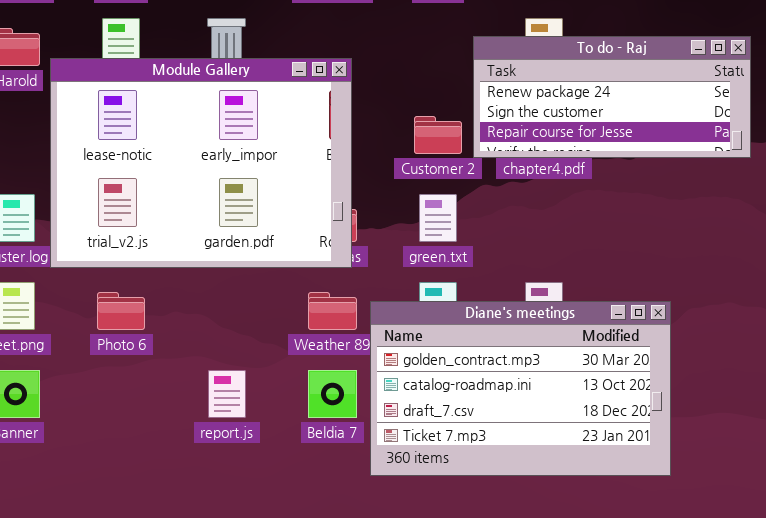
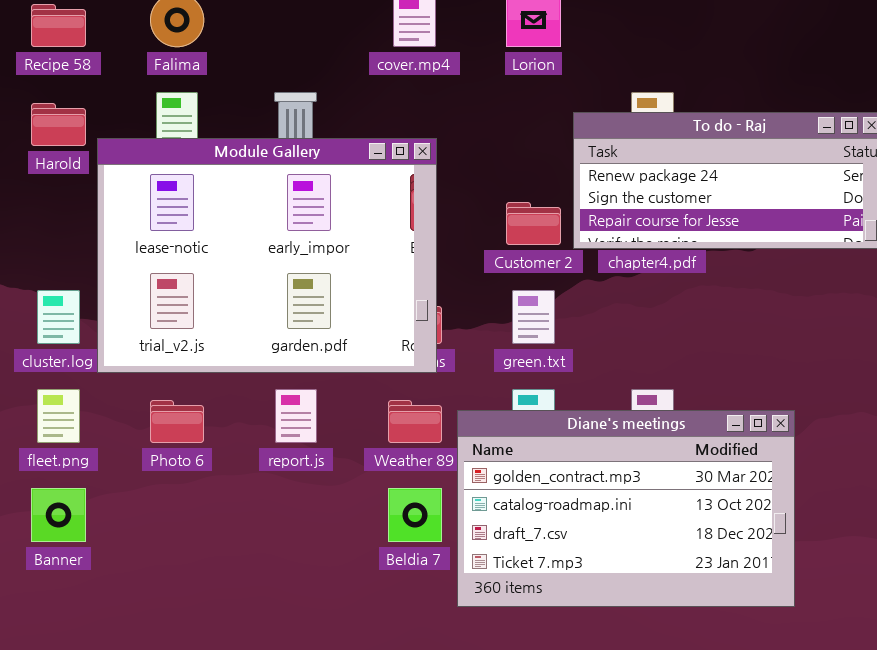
report.js: [208,370,246,418] -> [275,389,317,443], moved

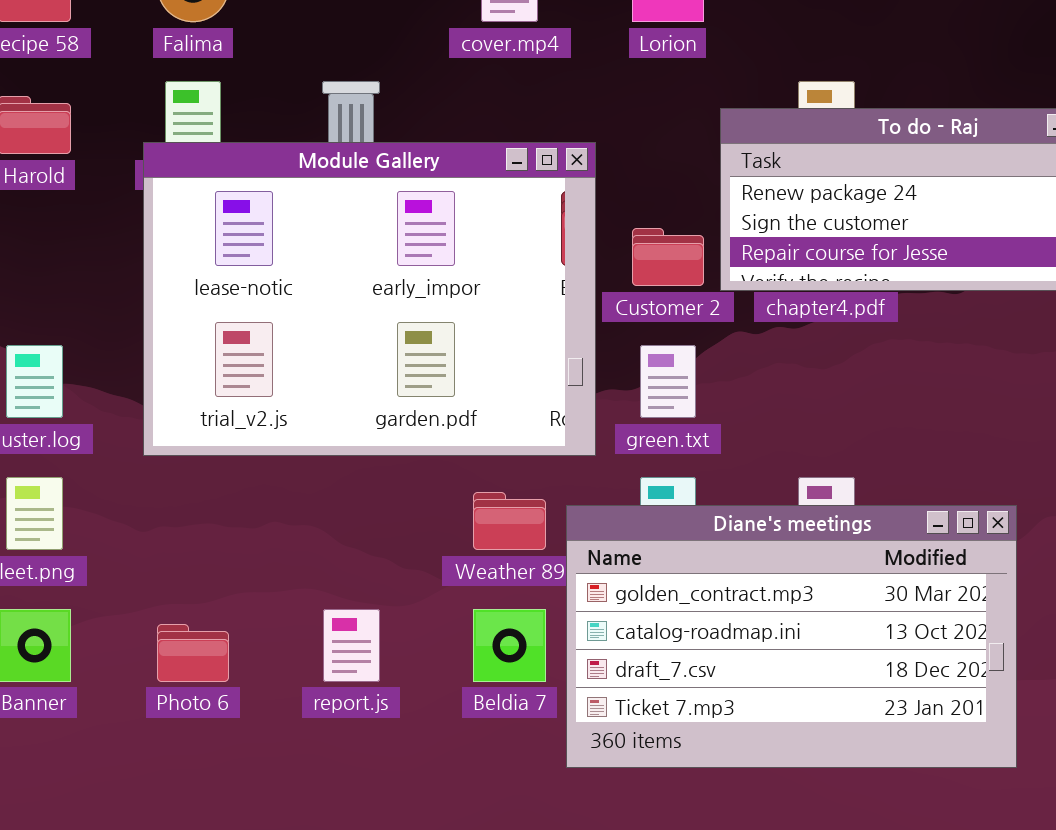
Module Gallery: [97,138,437,373] -> [143,142,596,456], moved
report.js: [275,389,317,443] -> [323,609,380,682], moved
Photo 6: [150,400,204,443] -> [157,624,229,682], moved

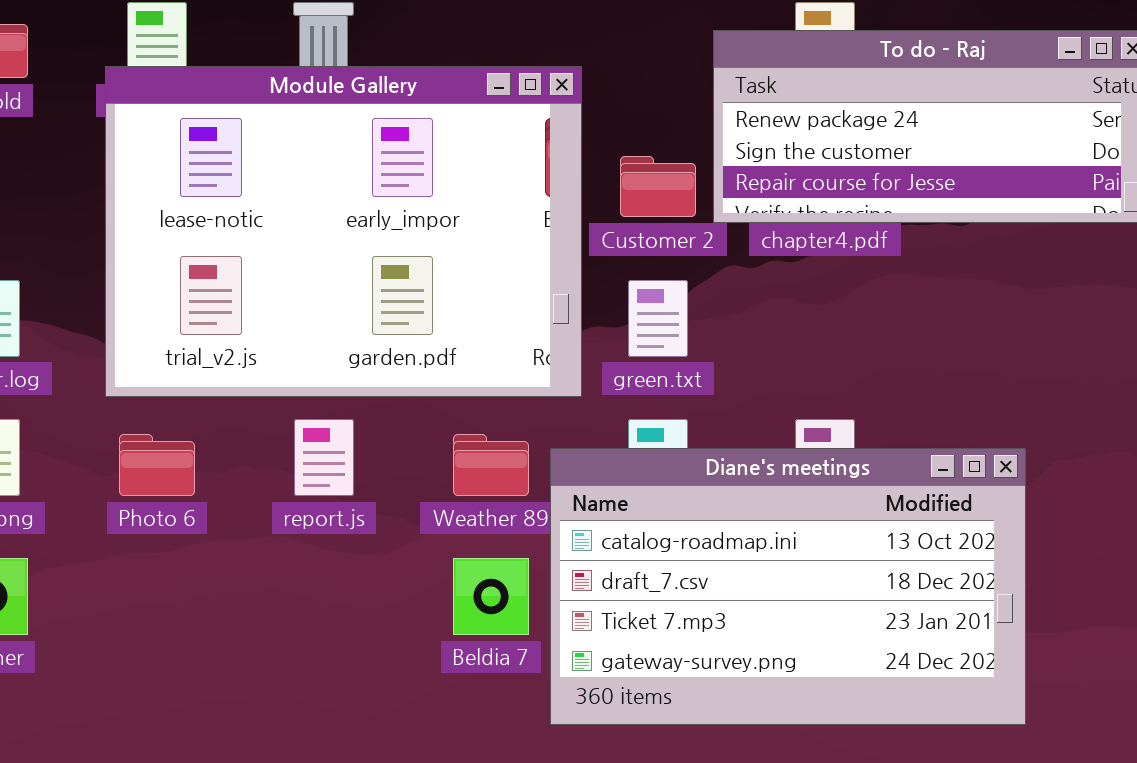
Diane's meetings: [566,505,1017,768] -> [550,448,1026,725], scrolled down 1 row
report.js: [323,609,380,682] -> [294,419,354,496], moved
Photo 6: [157,624,229,682] -> [119,434,195,496], moved

